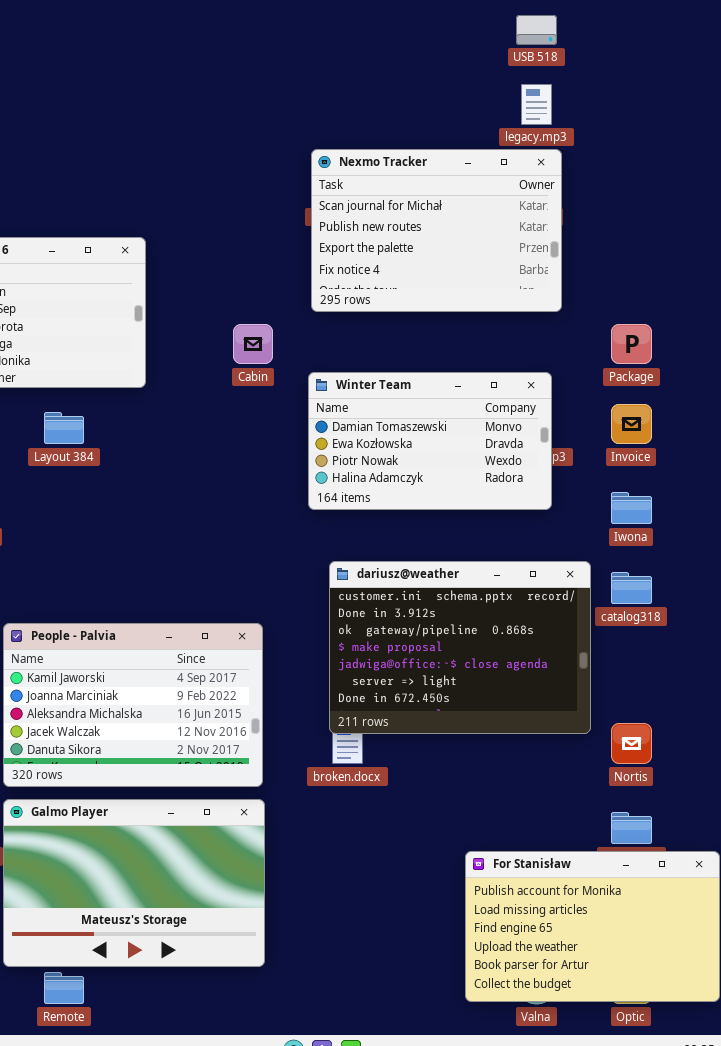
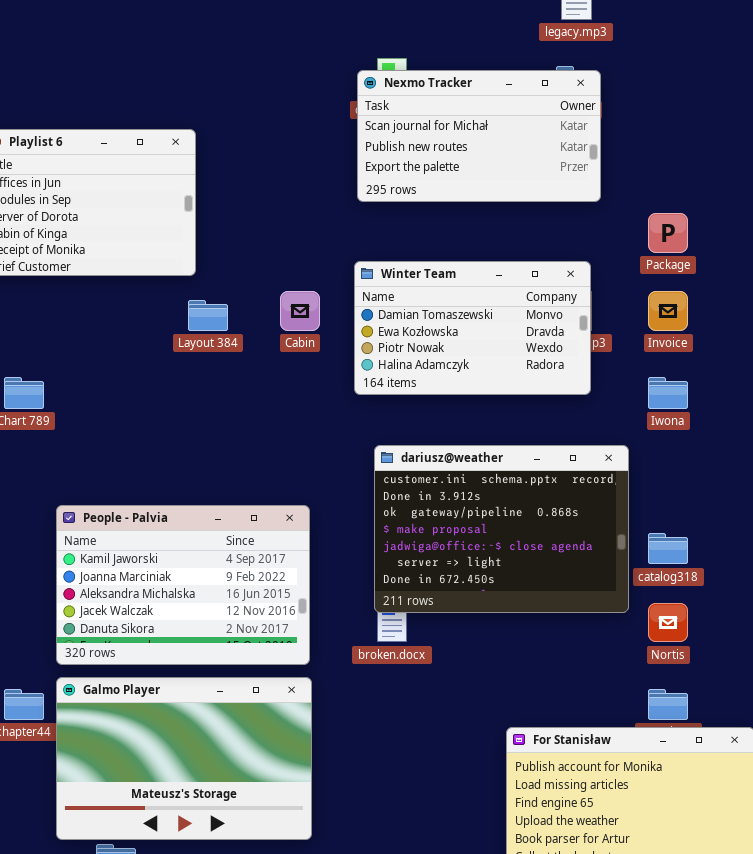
Nexmo Tracker: [311,149,562,312] -> [357,70,601,202], resized
Cabin: [233,324,273,364] -> [280,291,320,331], moved
Layout 384: [44,412,84,444] -> [188,300,228,331], moved
catalog318: [611,572,652,604] -> [648,533,688,564], moved

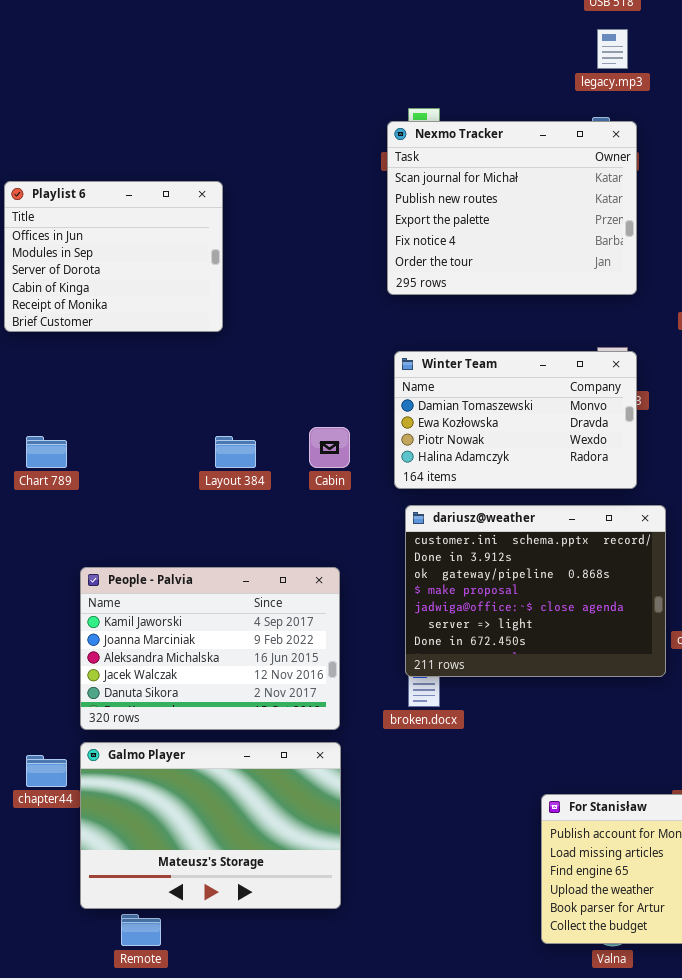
Nexmo Tracker: [357,70,601,202] -> [387,121,637,295], resized
Winter Team: [354,261,591,395] -> [394,351,637,489], moved
Cabin: [280,291,320,331] -> [309,427,350,468], moved
Layout 384: [188,300,228,331] -> [215,436,256,468], moved

